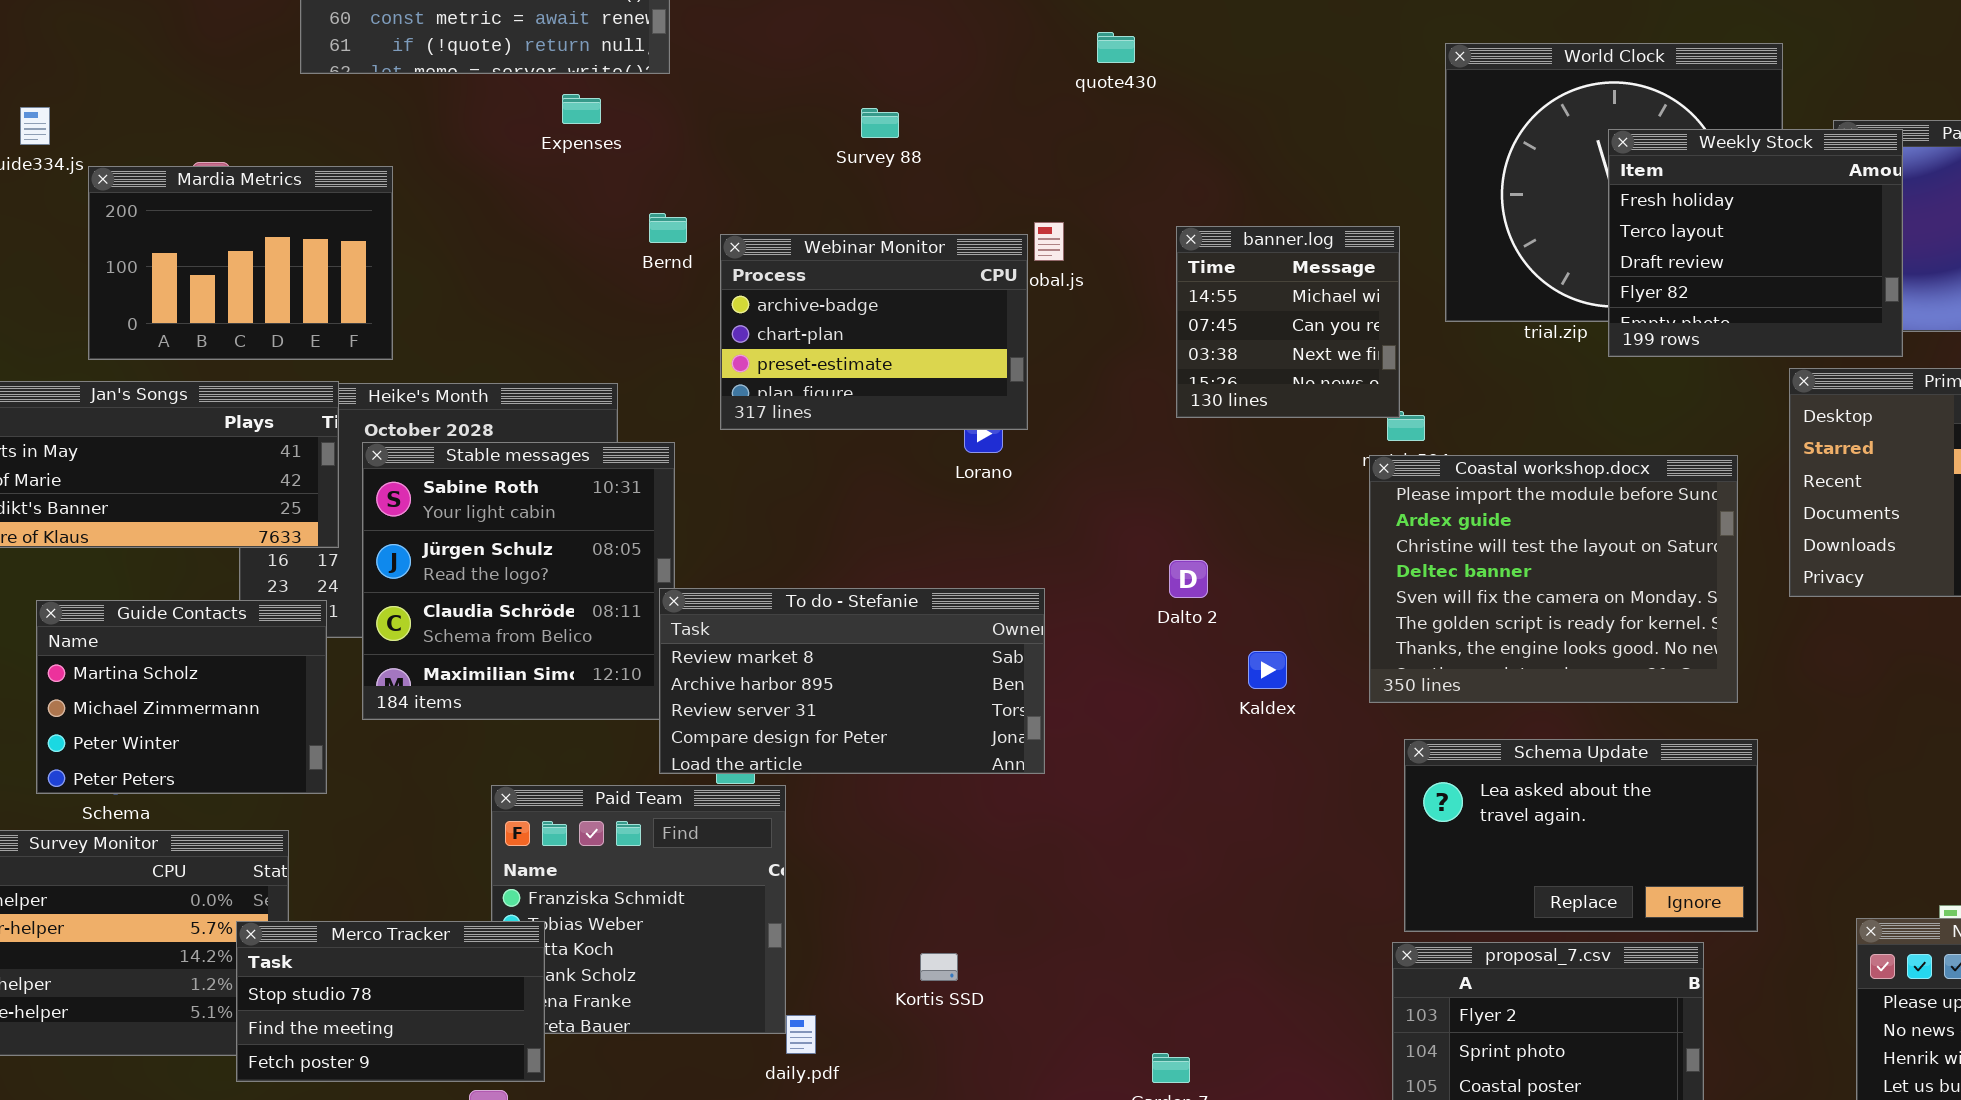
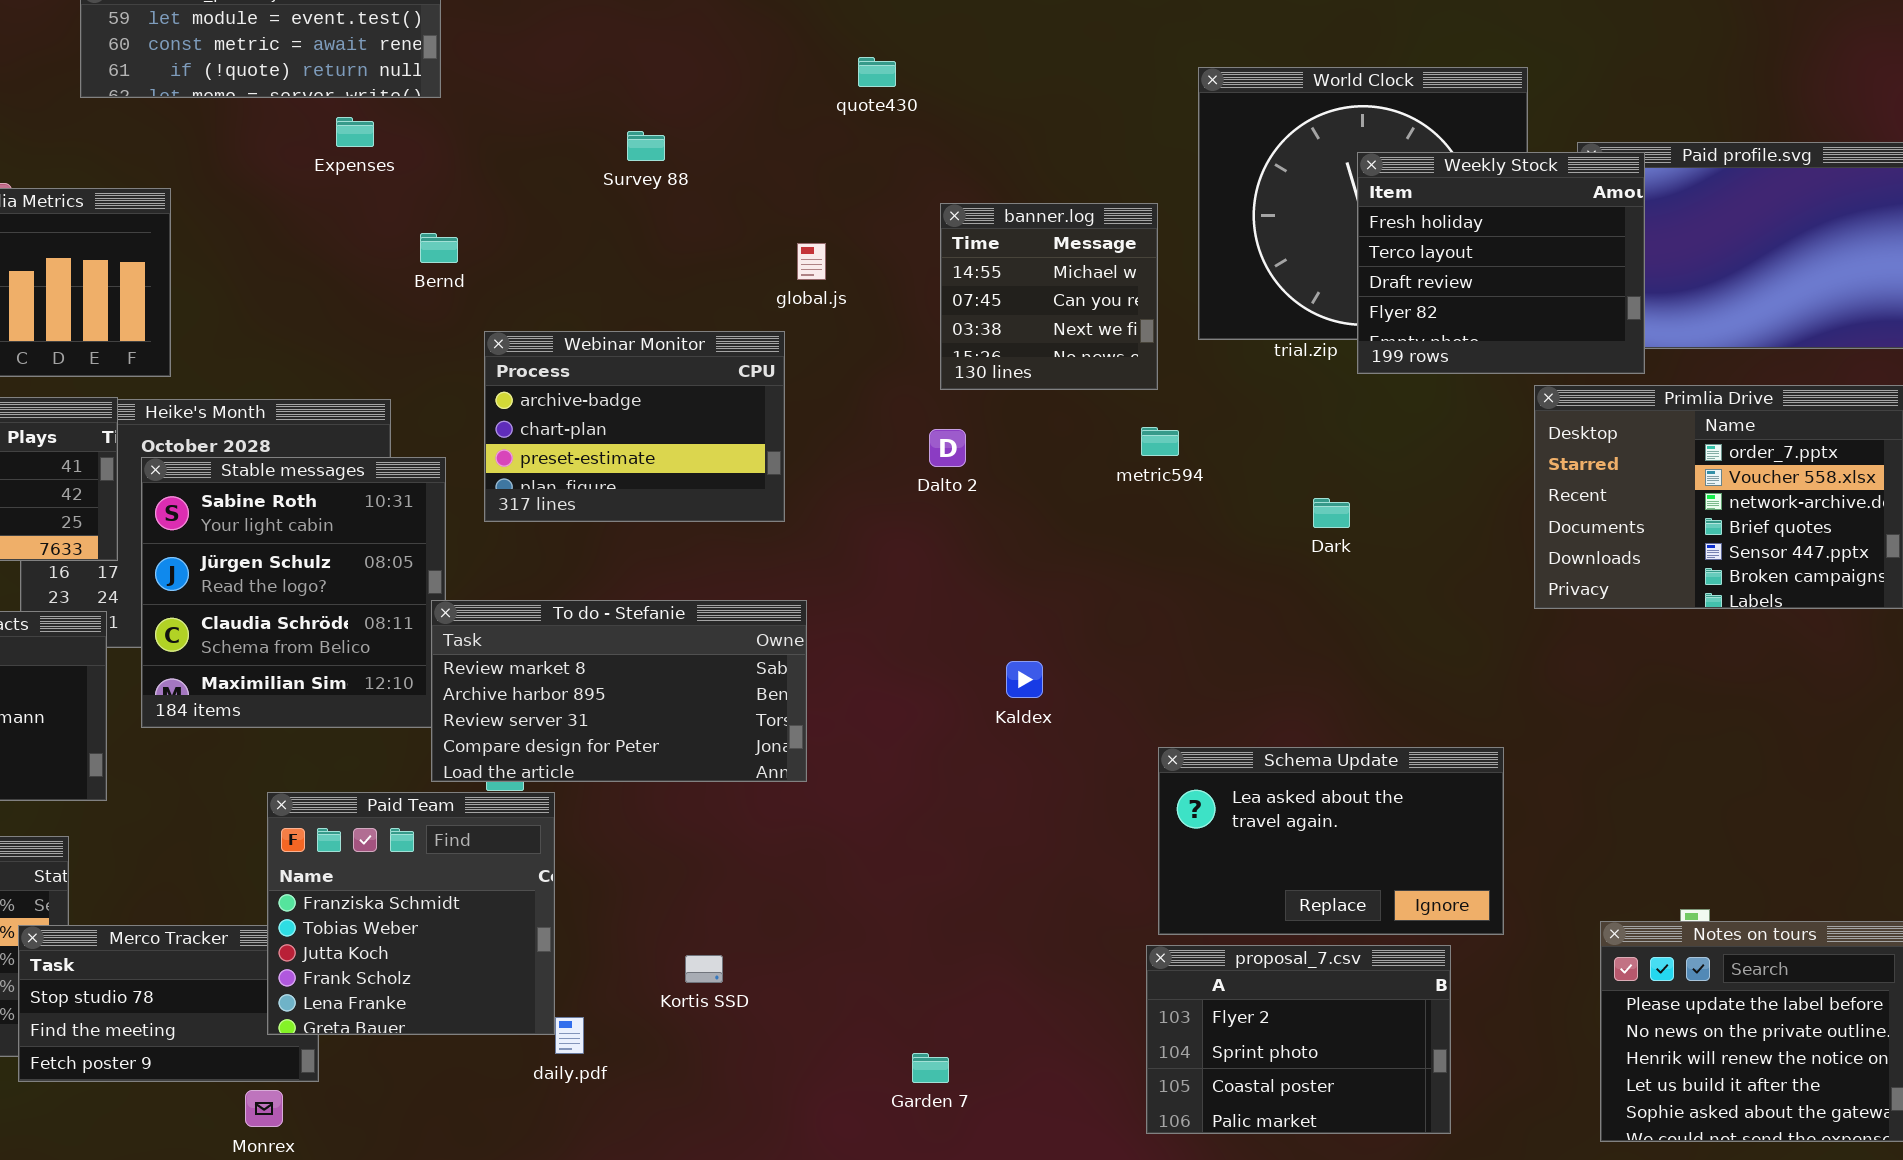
banner.log: [1176,226,1400,418] -> [940,203,1158,390], moved
Webinar Monitor: [720,234,1028,430] -> [484,331,785,522], moved
Coastal workshop.docx: [1369,455,1738,703] -> none, closed
Dalto 2: [1169,560,1208,598] -> [929,429,966,467], moved
Paid Team: [491,785,786,1034] -> [267,792,555,1035], raised

